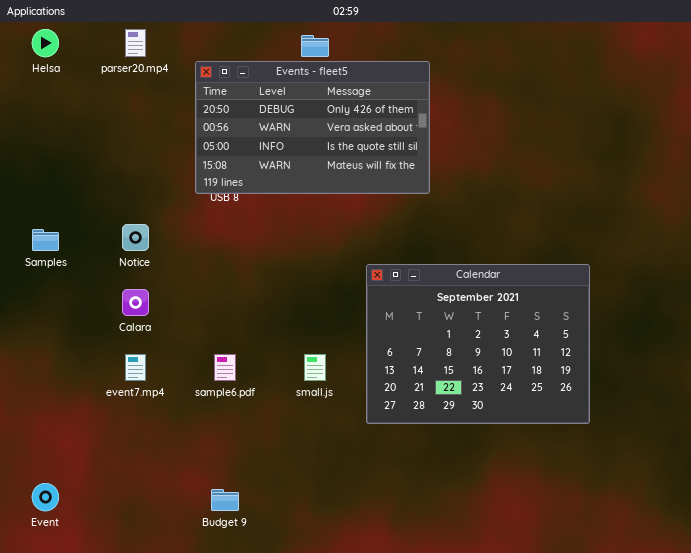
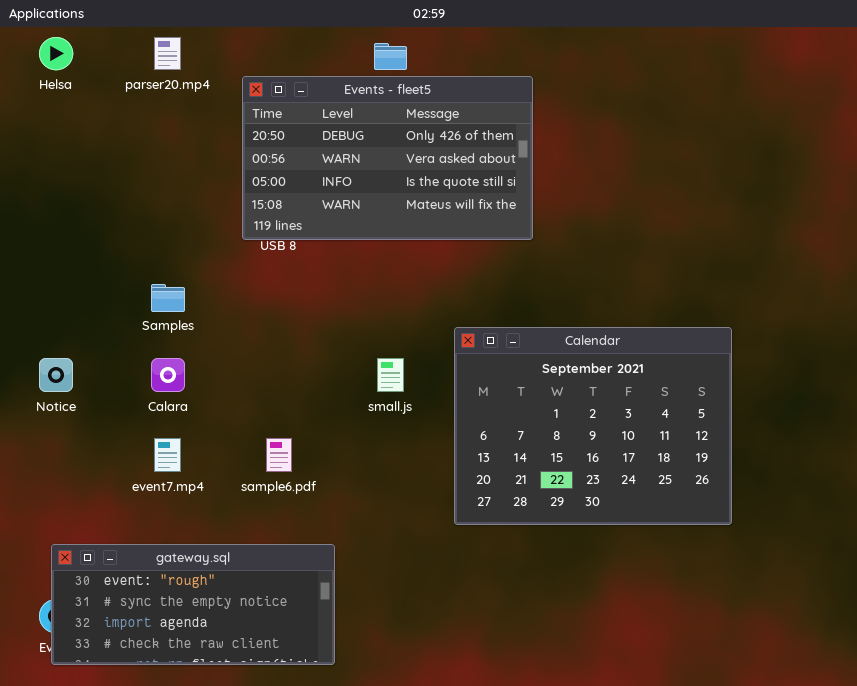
Notice: [122,224,149,251] -> [39,358,73,392], moved
Samples: [32,229,59,251] -> [151,284,185,312], moved
small.js: [304,354,326,381] -> [377,358,404,392], moved
gateway.sql: none -> [51,544,335,665], opened

